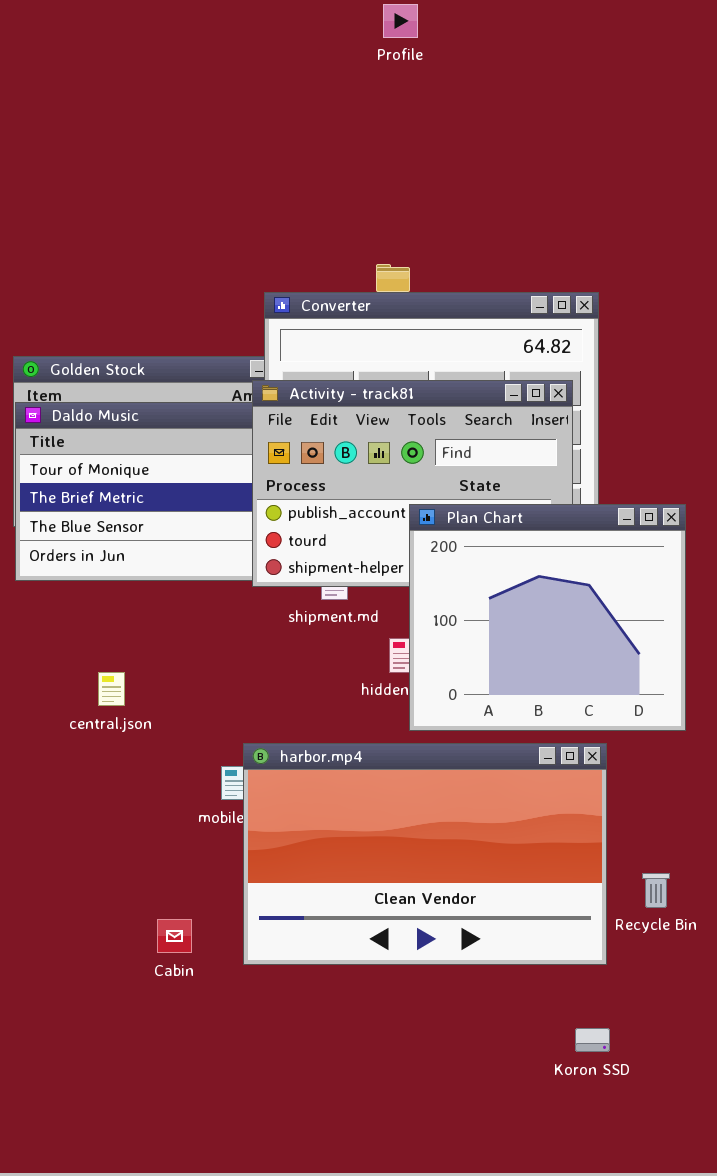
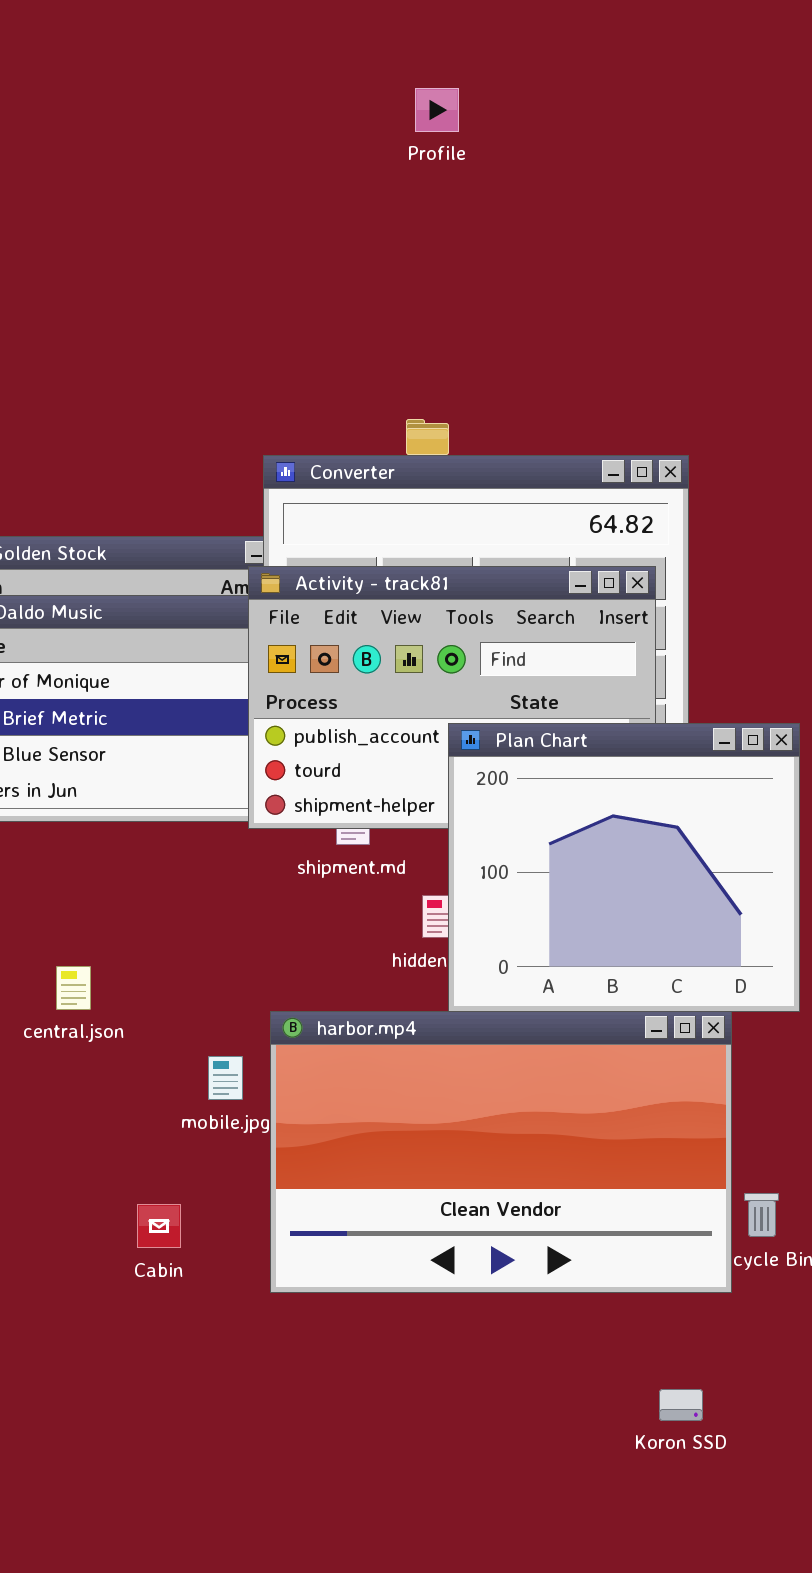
central.json: [98,672,125,706] -> [56,966,91,1010], moved
harbor.mp4: [243,743,607,965] -> [270,1011,732,1293], moved
Cabin: [157,919,192,953] -> [137,1204,181,1248], moved

